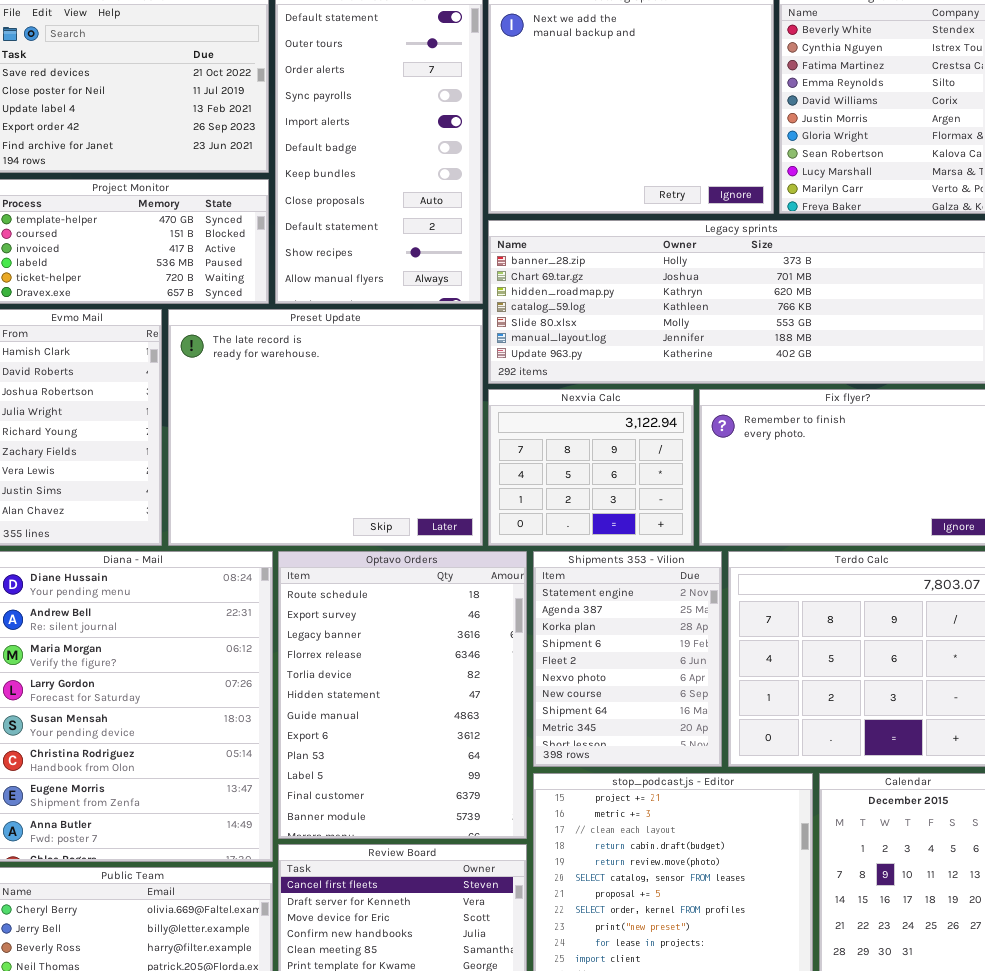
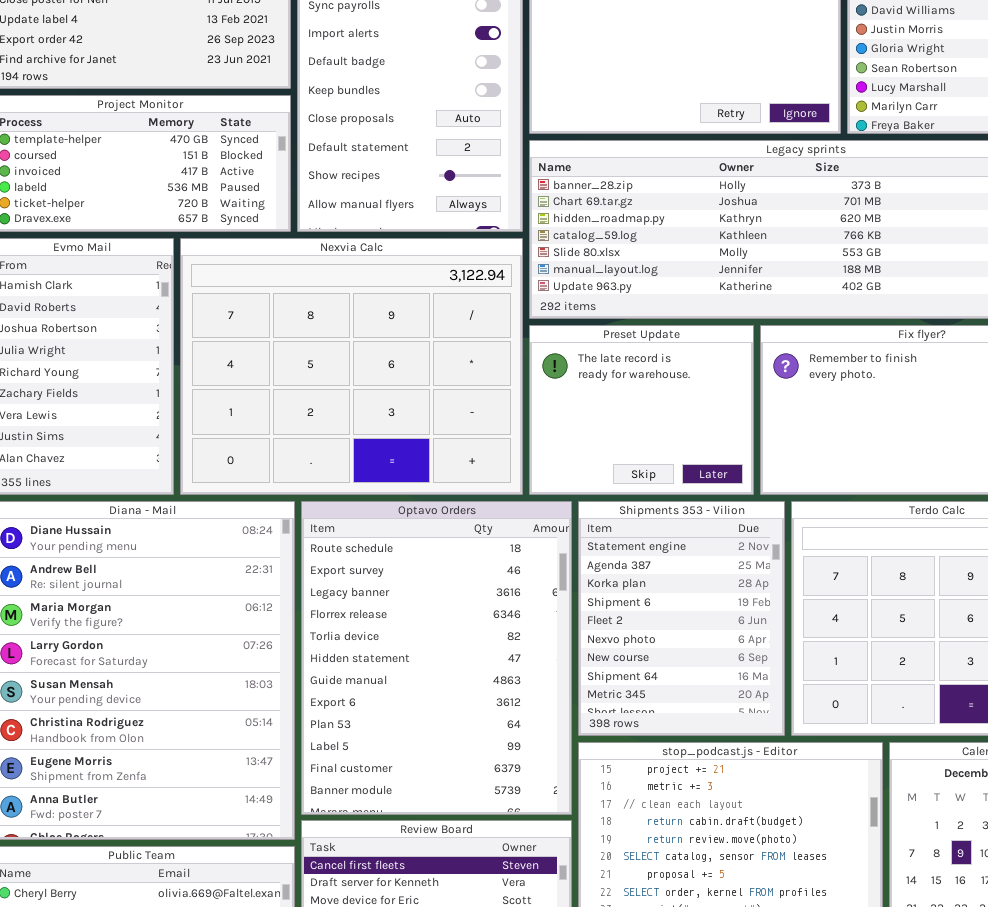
Preset Update: [168,309,483,546] -> [529,325,754,495], moved, resized
Nexvia Calc: [488,389,694,546] -> [180,238,523,495], moved, resized

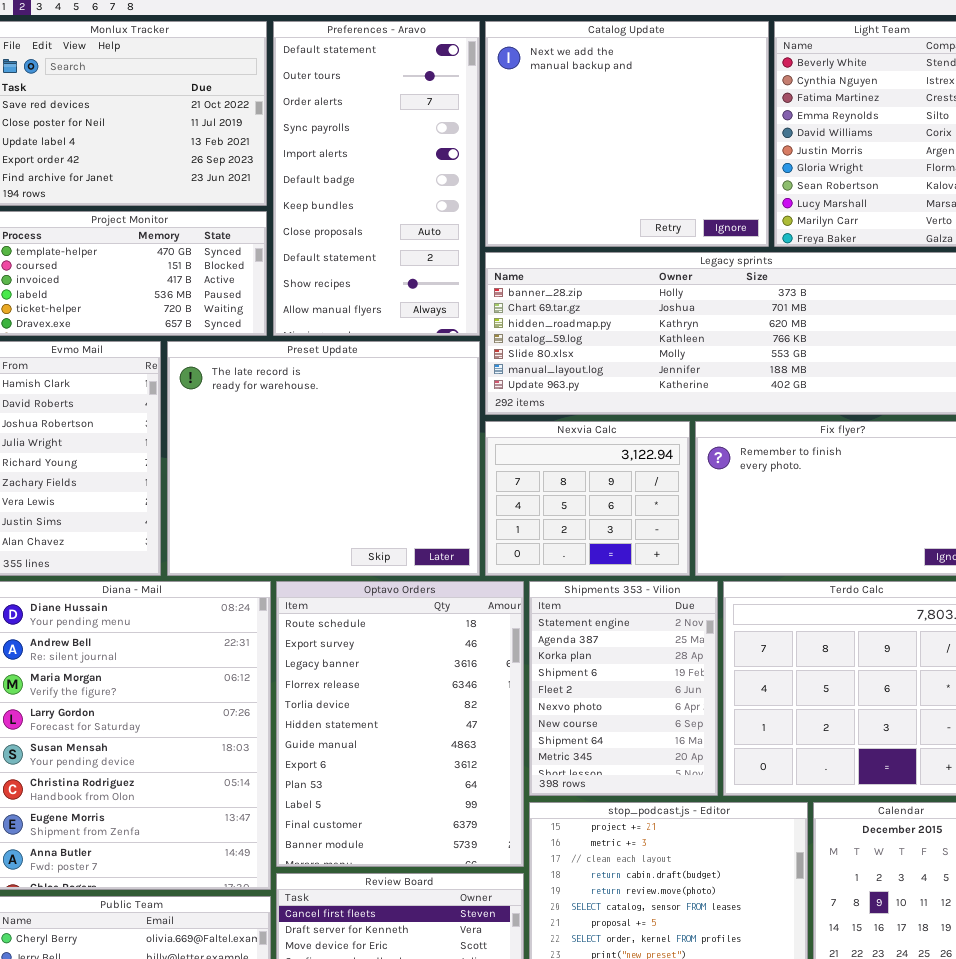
Nexvia Calc: [180,238,523,495] -> [485,421,690,576], moved, resized
Preset Update: [529,325,754,495] -> [167,341,480,576], moved, resized

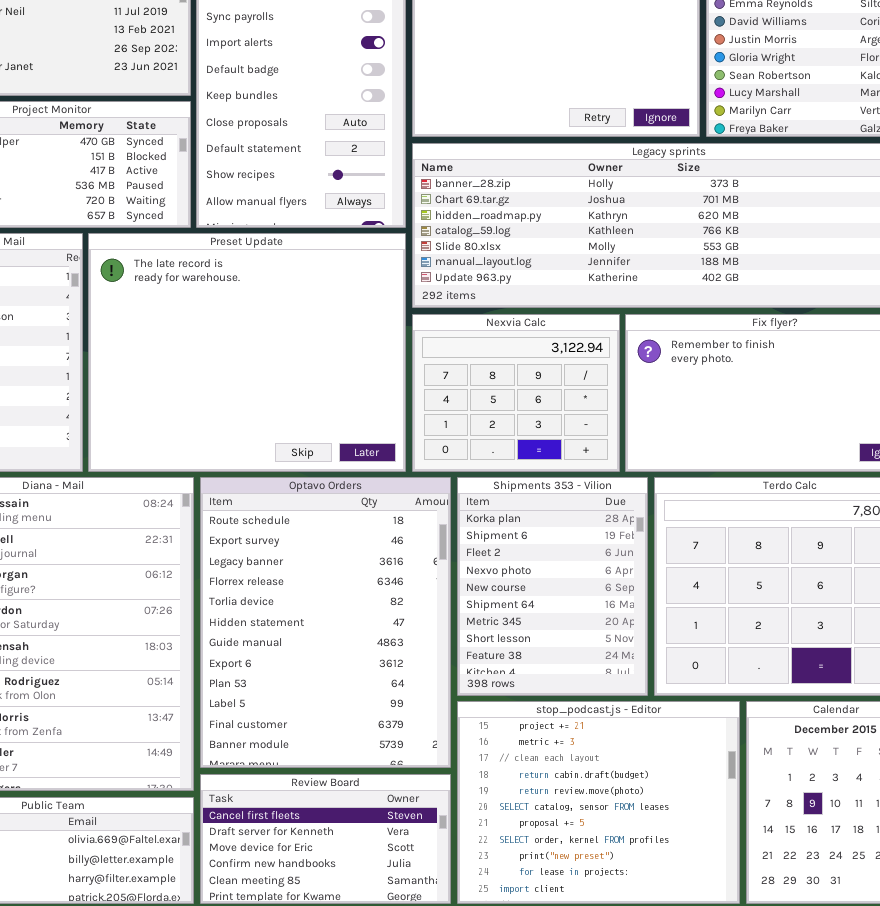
Shipments 353 - Vilion: [529,581,718,796] -> [457,477,648,696], scrolled down 2 rows

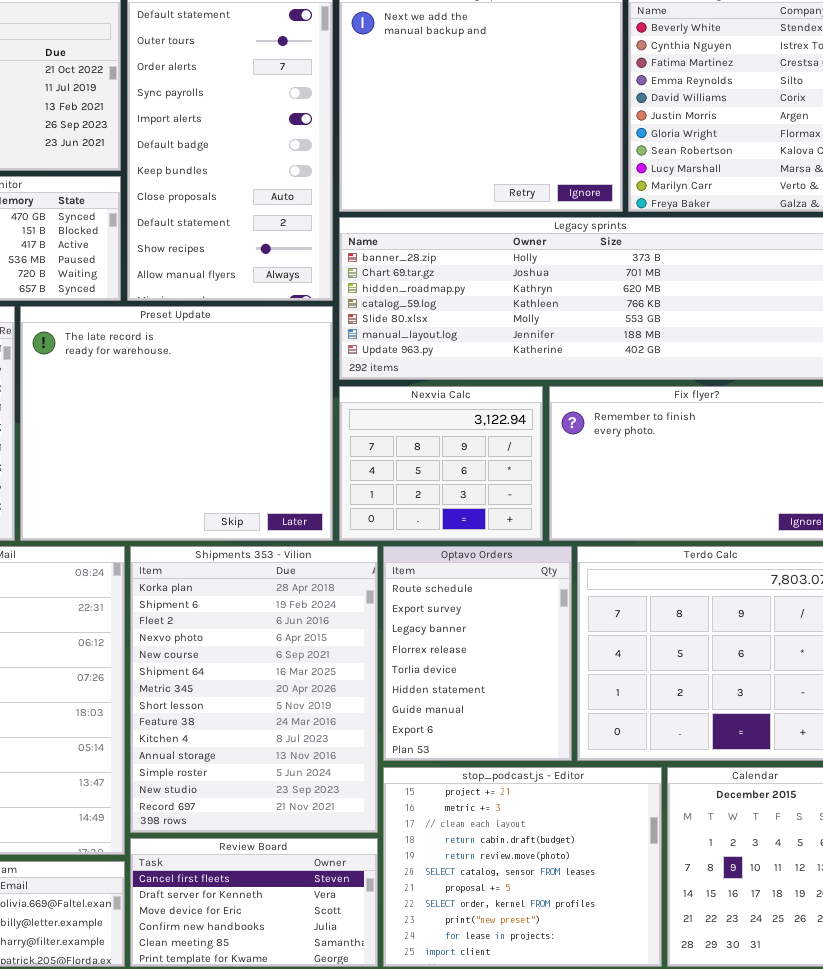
Optavo Orders: [200,477,451,768] -> [383,546,572,761], moved, resized
Shipments 353 - Vilion: [457,477,648,696] -> [130,546,378,833], moved, resized

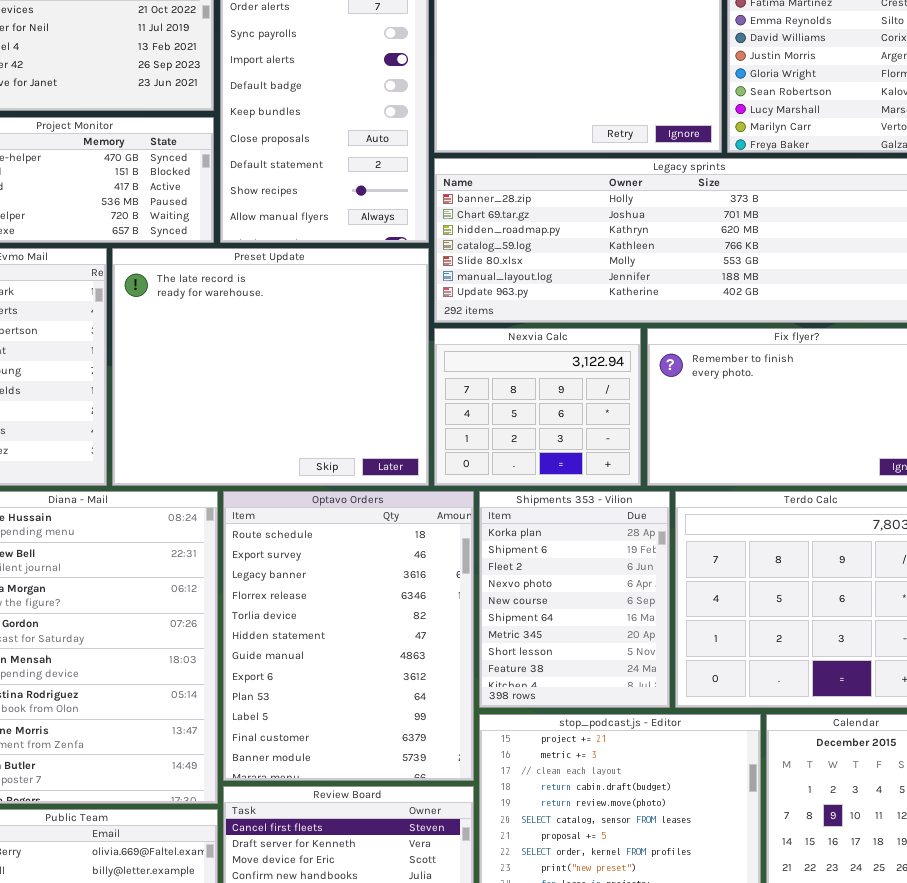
Shipments 353 - Vilion: [130,546,378,833] -> [479,491,670,708], moved, resized
Optavo Orders: [383,546,572,761] -> [223,491,474,781], moved, resized

